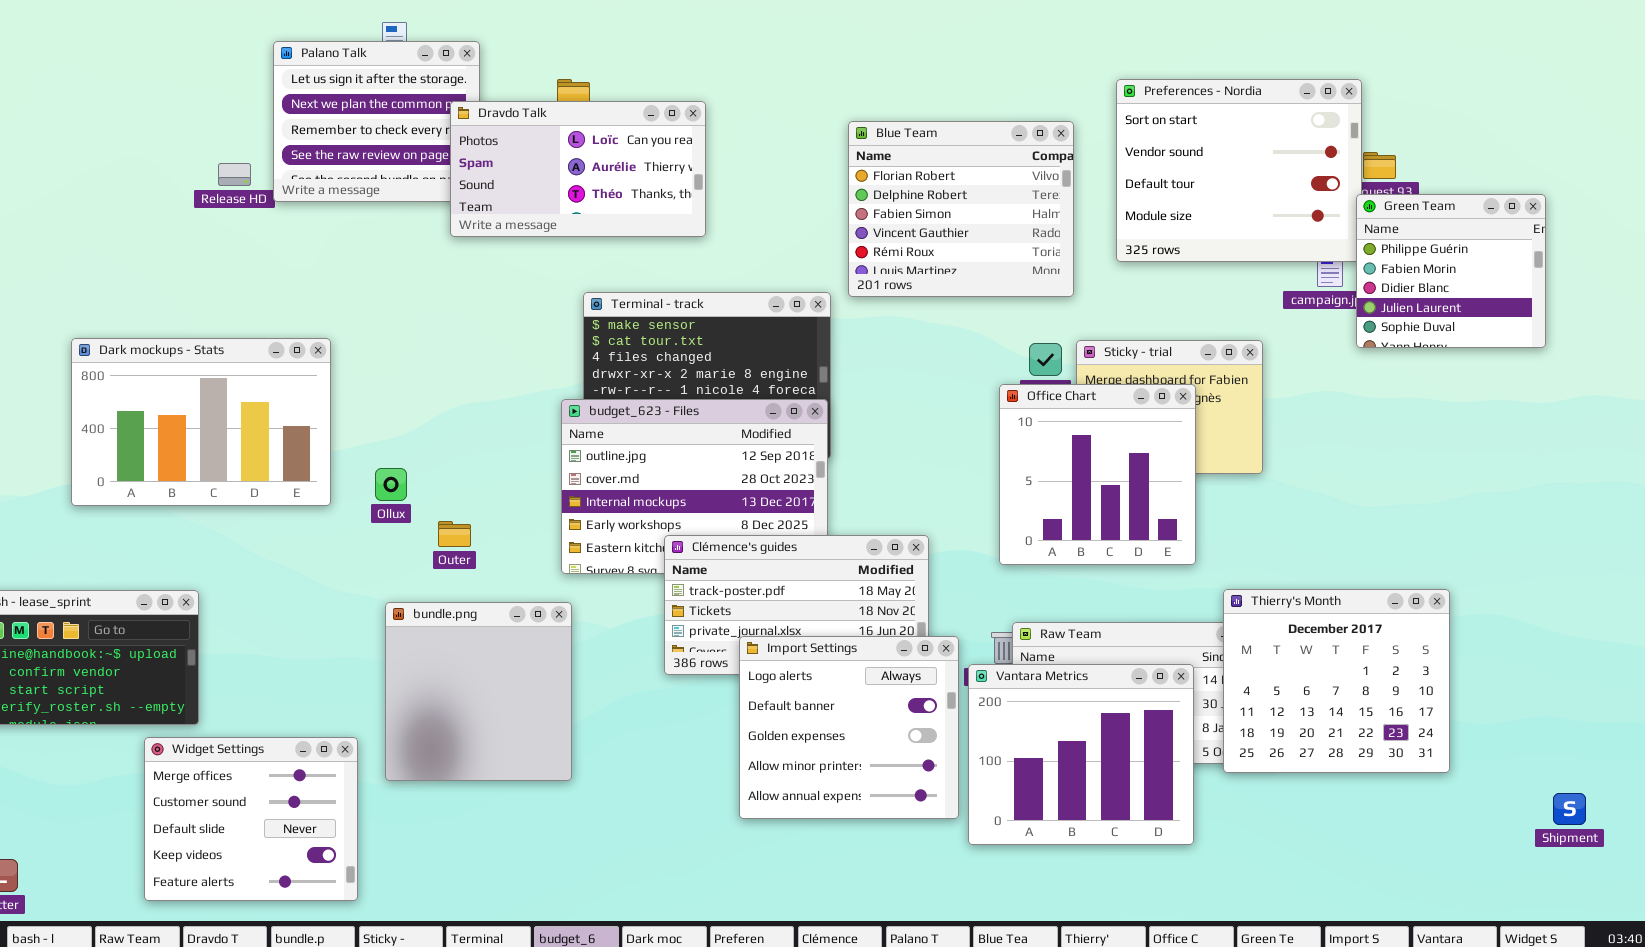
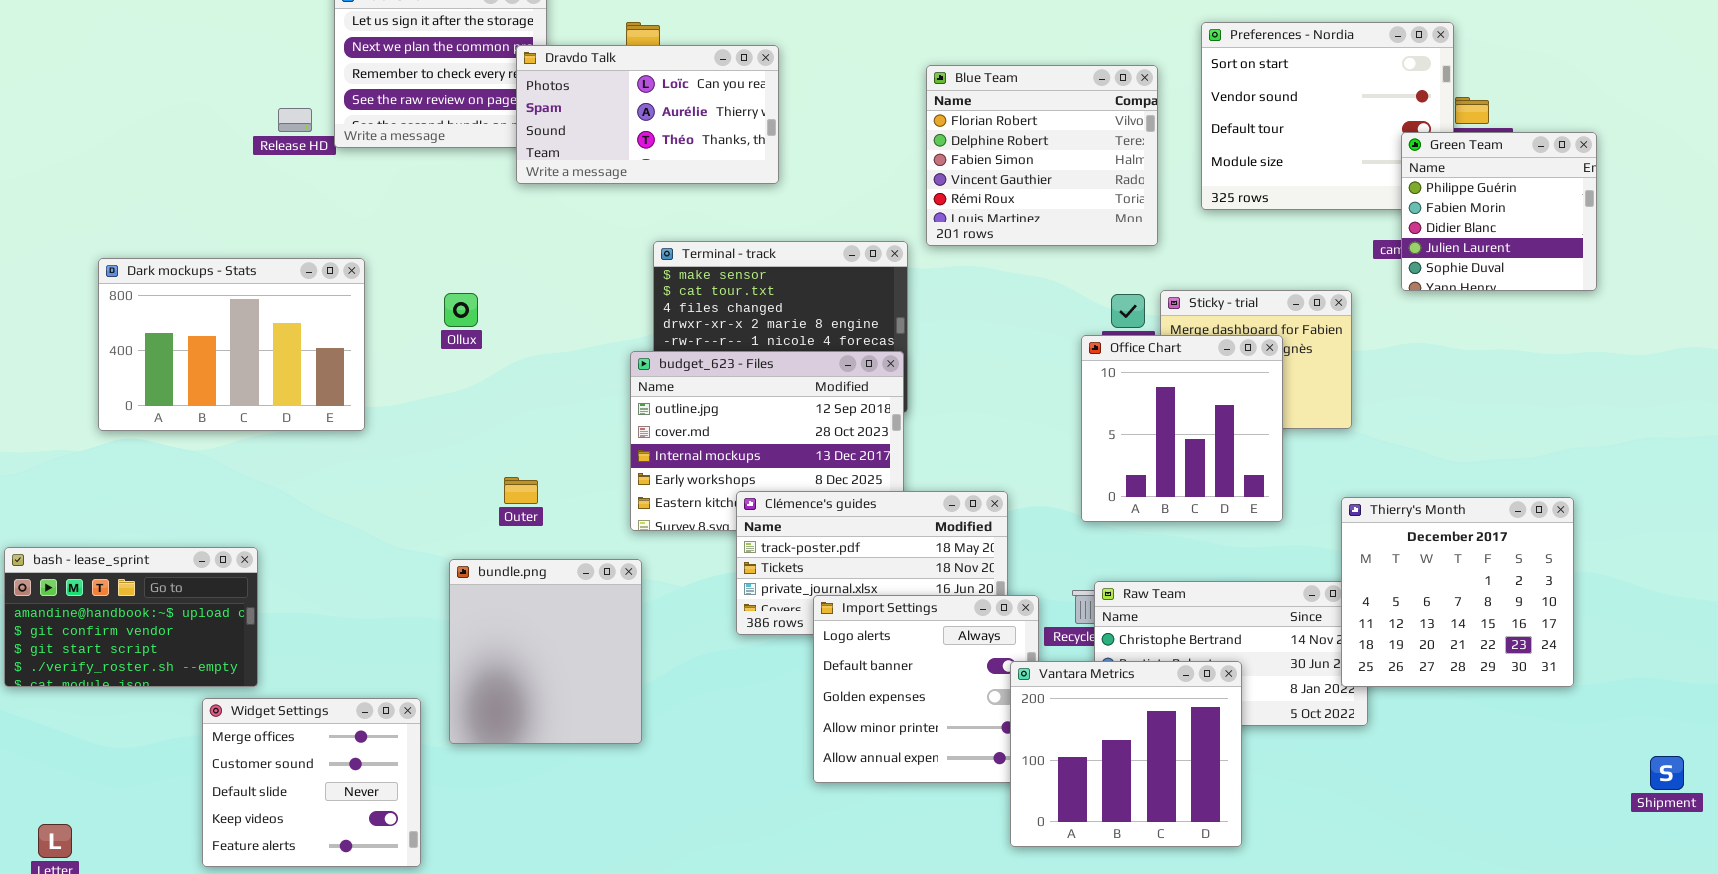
Green Team: [1356,194,1546,348] -> [1401,132,1597,291], moved
Dark mockups - Stats: [71,338,331,506] -> [98,258,365,431], moved
Ollux: [375,468,407,501] -> [444,293,478,327], moved
Thierry's Month: [1223,589,1450,773] -> [1341,497,1574,687], moved
Vantara Metrics: [968,664,1194,845] -> [1010,661,1242,847], moved

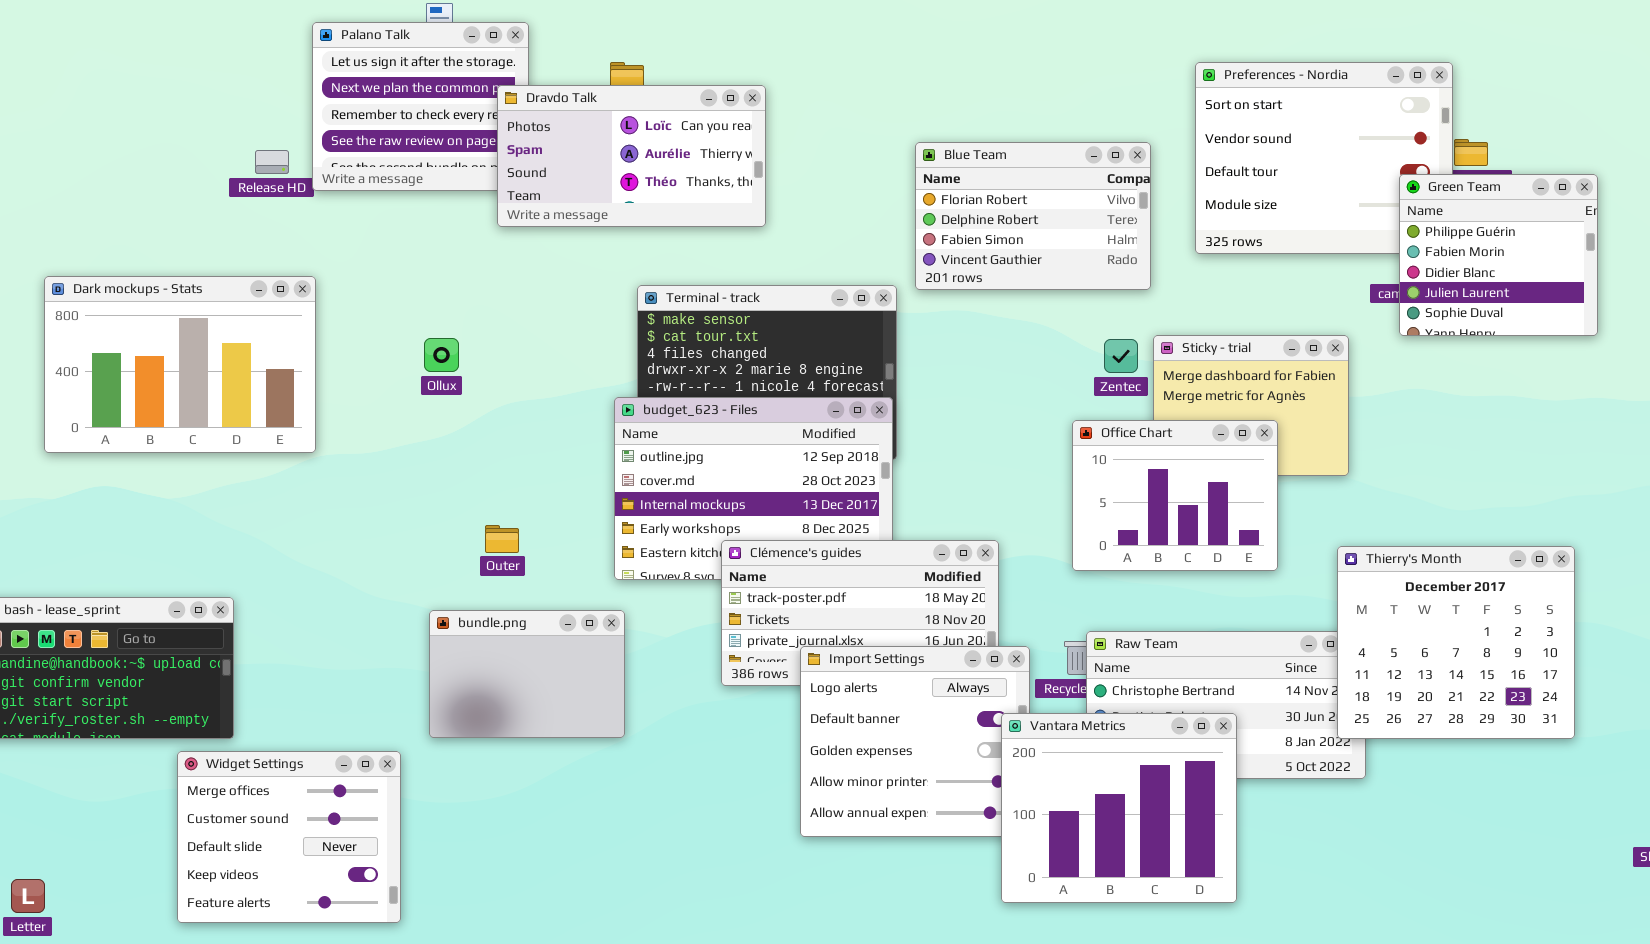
Blue Team: [926,65,1158,246] -> [915,142,1151,290], resized
Dark mockups - Stats: [98,258,365,431] -> [44,276,316,453], moved
Office Chart: [1081,335,1283,522] -> [1072,420,1278,571], resized
bundle.png: [449,559,642,744] -> [429,610,625,738], resized

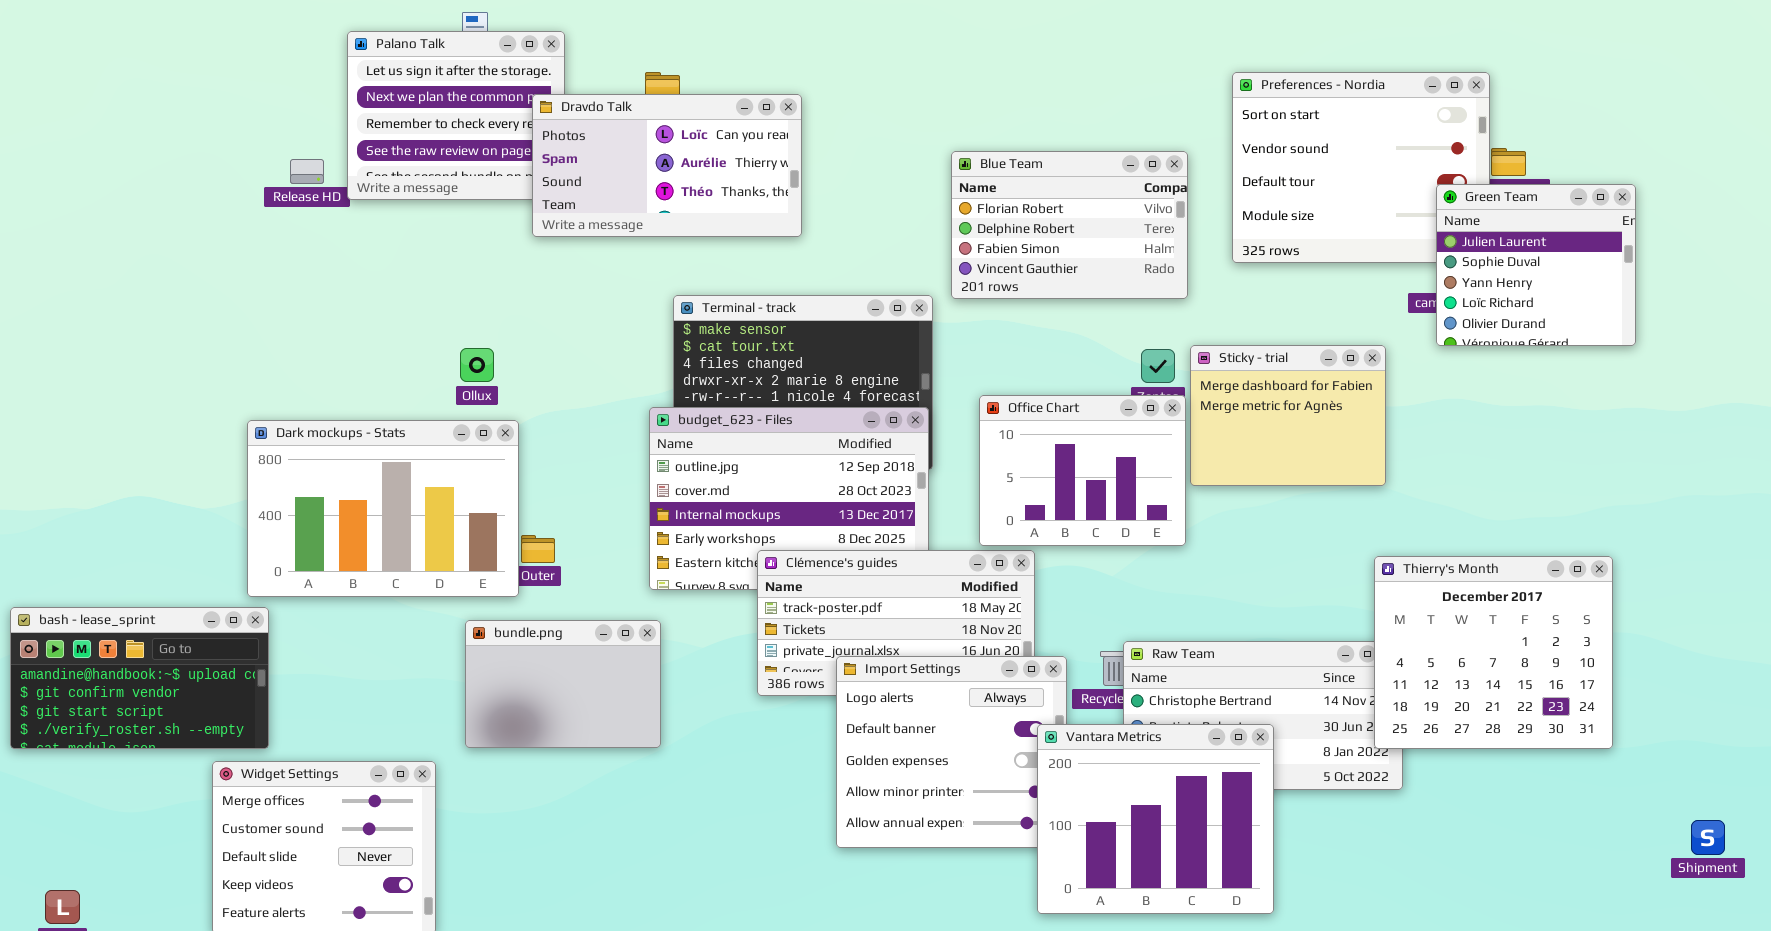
Green Team: [1399,174,1598,336] -> [1436,184,1636,346], scrolled down 3 rows
Dark mockups - Stats: [44,276,316,453] -> [247,420,519,597], moved
Office Chart: [1072,420,1278,571] -> [979,395,1186,546], moved

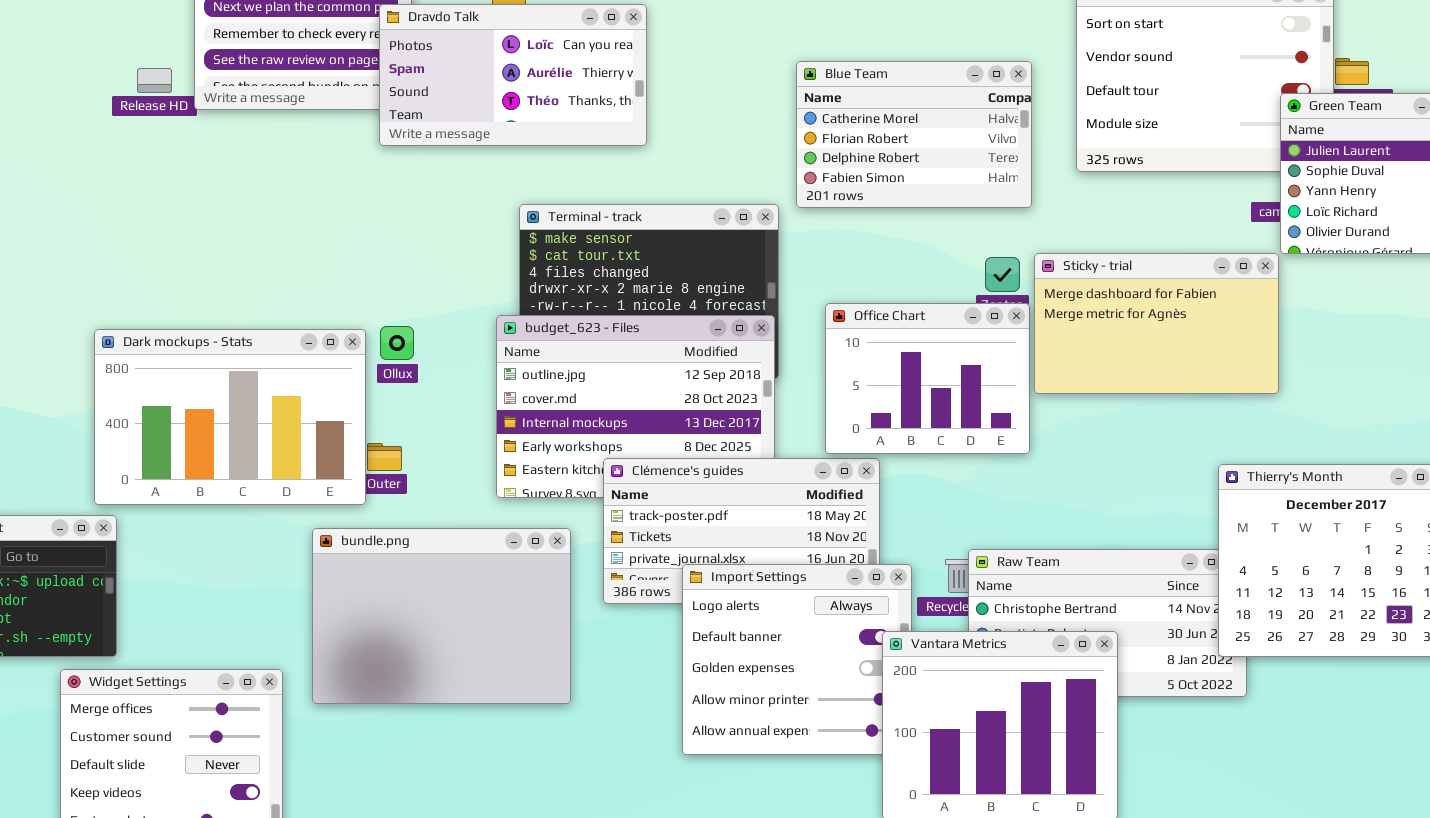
Blue Team: [951,151,1188,299] -> [796,61,1032,208], scrolled up 1 row
Sticky - trial: [1190,345,1386,486] -> [1034,253,1279,394], resized
Ollux: [460,348,494,382] -> [380,326,414,360], moved
bundle.png: [465,620,661,748] -> [312,528,571,704], resized

